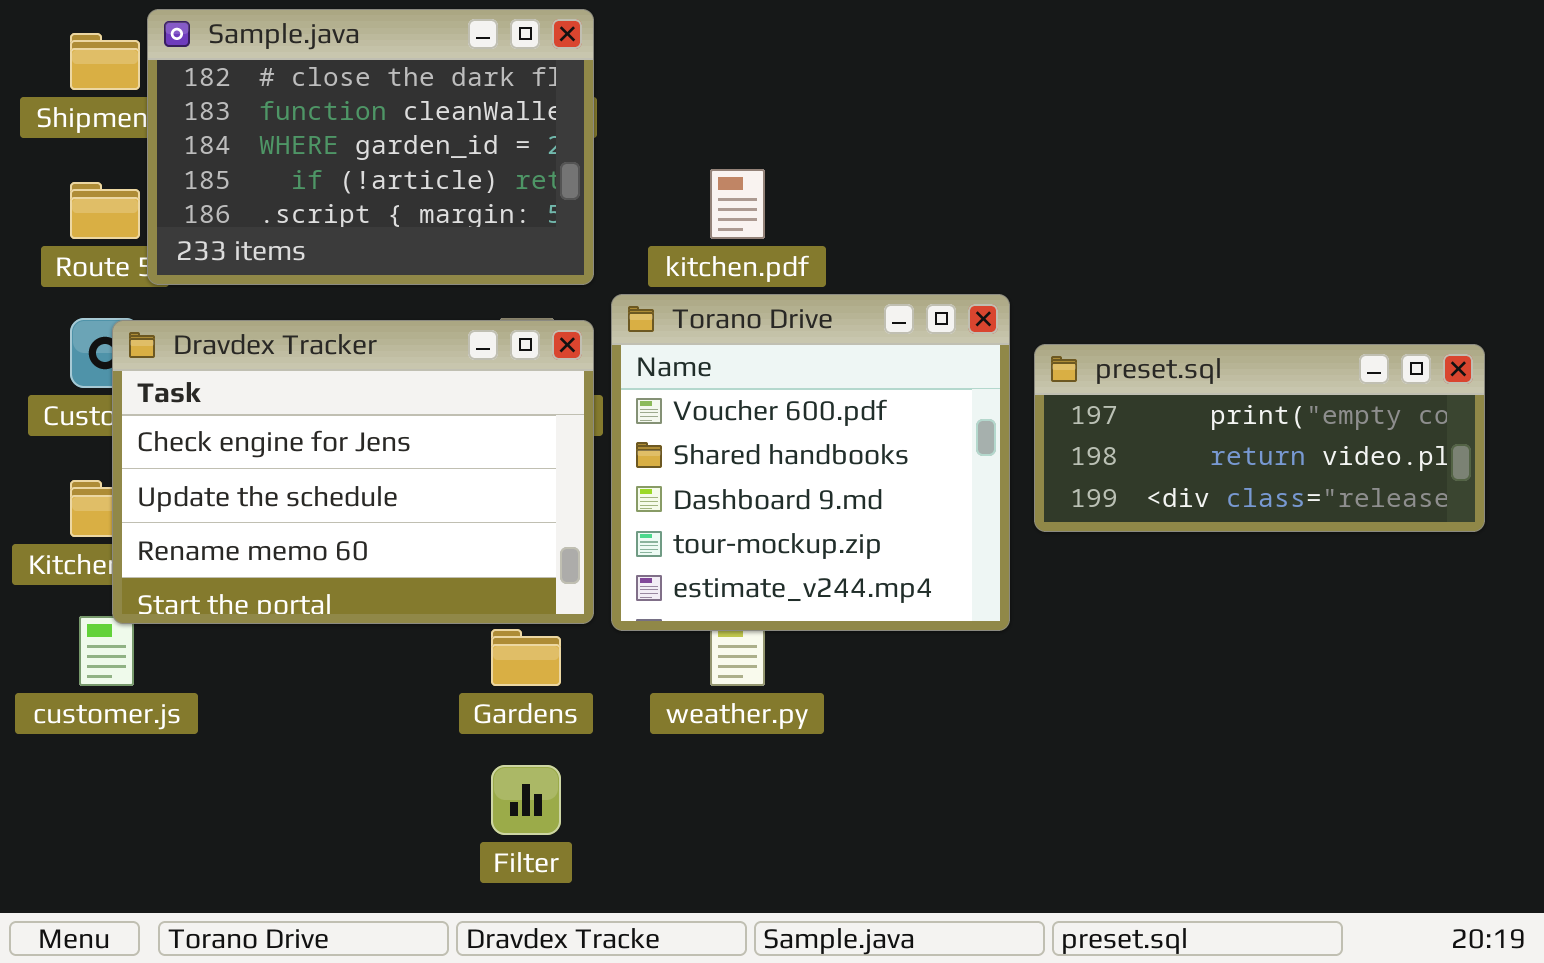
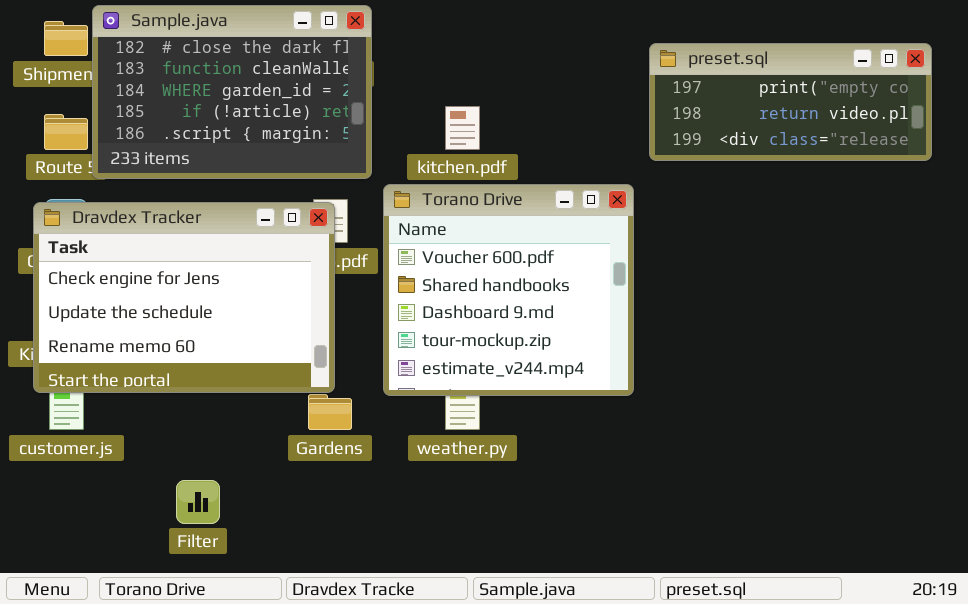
Dravdex Tracker: [112,320,594,624] -> [33,202,335,393], moved
preset.sql: [1034,344,1485,532] -> [649,43,932,161], moved
Filter: [491,765,561,835] -> [176,480,220,524], moved

